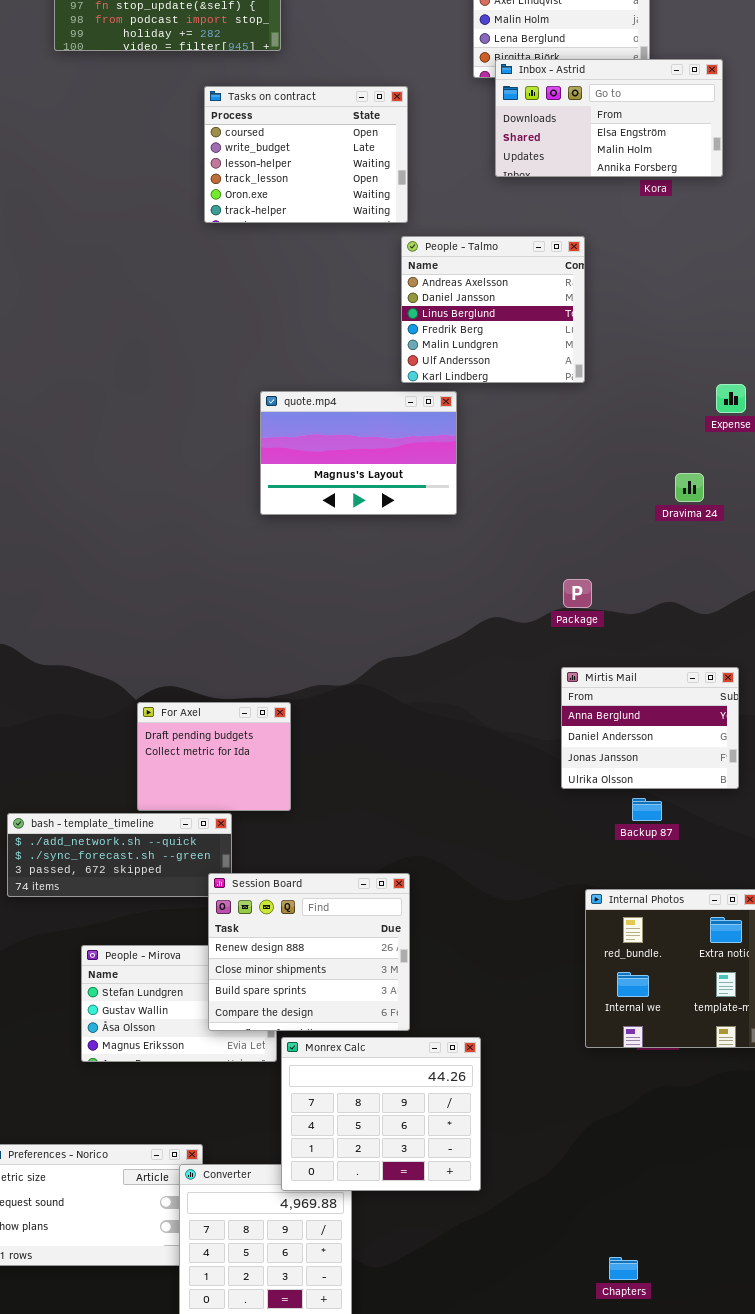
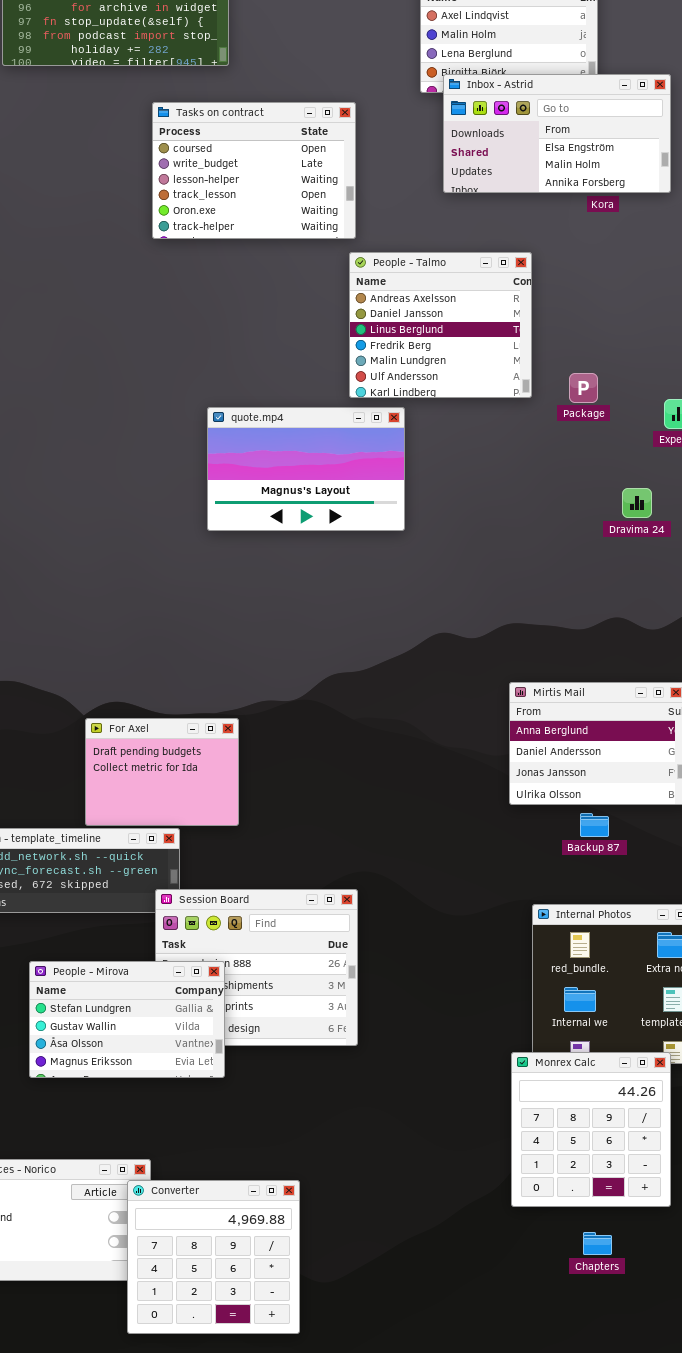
Package: [563,579,592,608] -> [569,373,598,403], moved
People - Mirova: [81,945,277,1062] -> [29,961,225,1078], raised
Monrex Calc: [281,1037,481,1191] -> [511,1052,671,1207], moved, resized
Chapters: [609,1257,638,1280] -> [583,1232,612,1255], moved

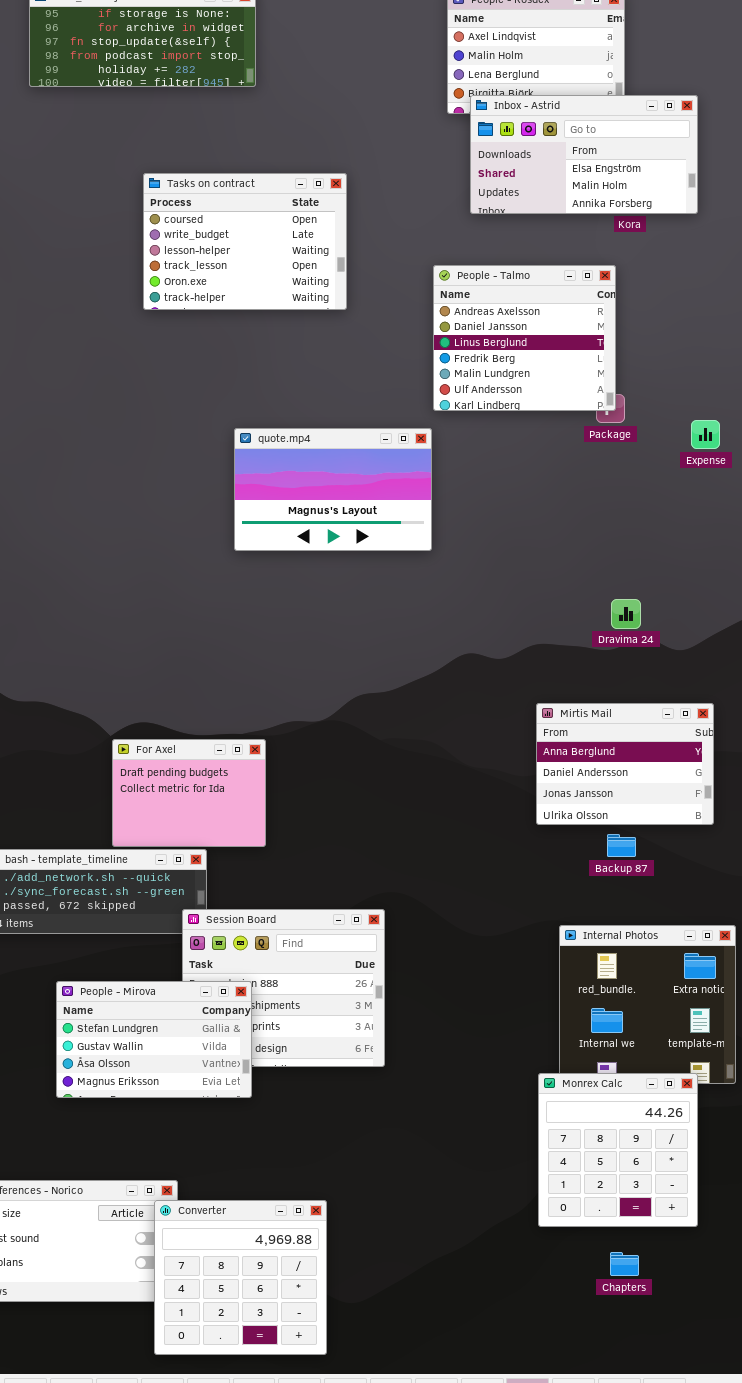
Tasks on contract: [152,102,356,239] -> [143,173,347,310], moved
People - Talmo: [349,252,532,398] -> [433,265,616,411], moved
Dravima 24: [622,488,652,518] -> [611,599,641,629], moved

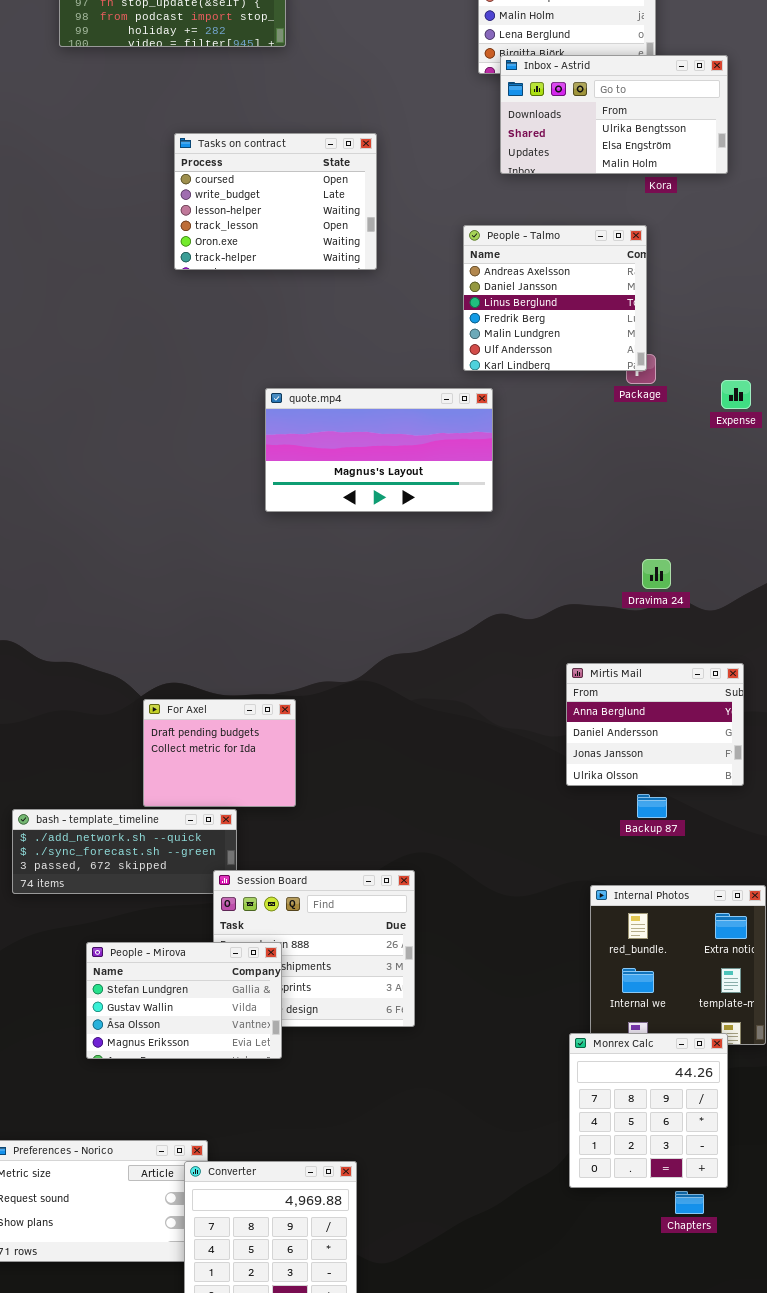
Inbox - Astrid: [470,95,698,214] -> [500,55,728,174], scrolled up 1 row
quote.mp4: [234,428,432,551] -> [265,388,493,512], resized
Chapters: [610,1252,639,1276] -> [675,1191,704,1214], moved

